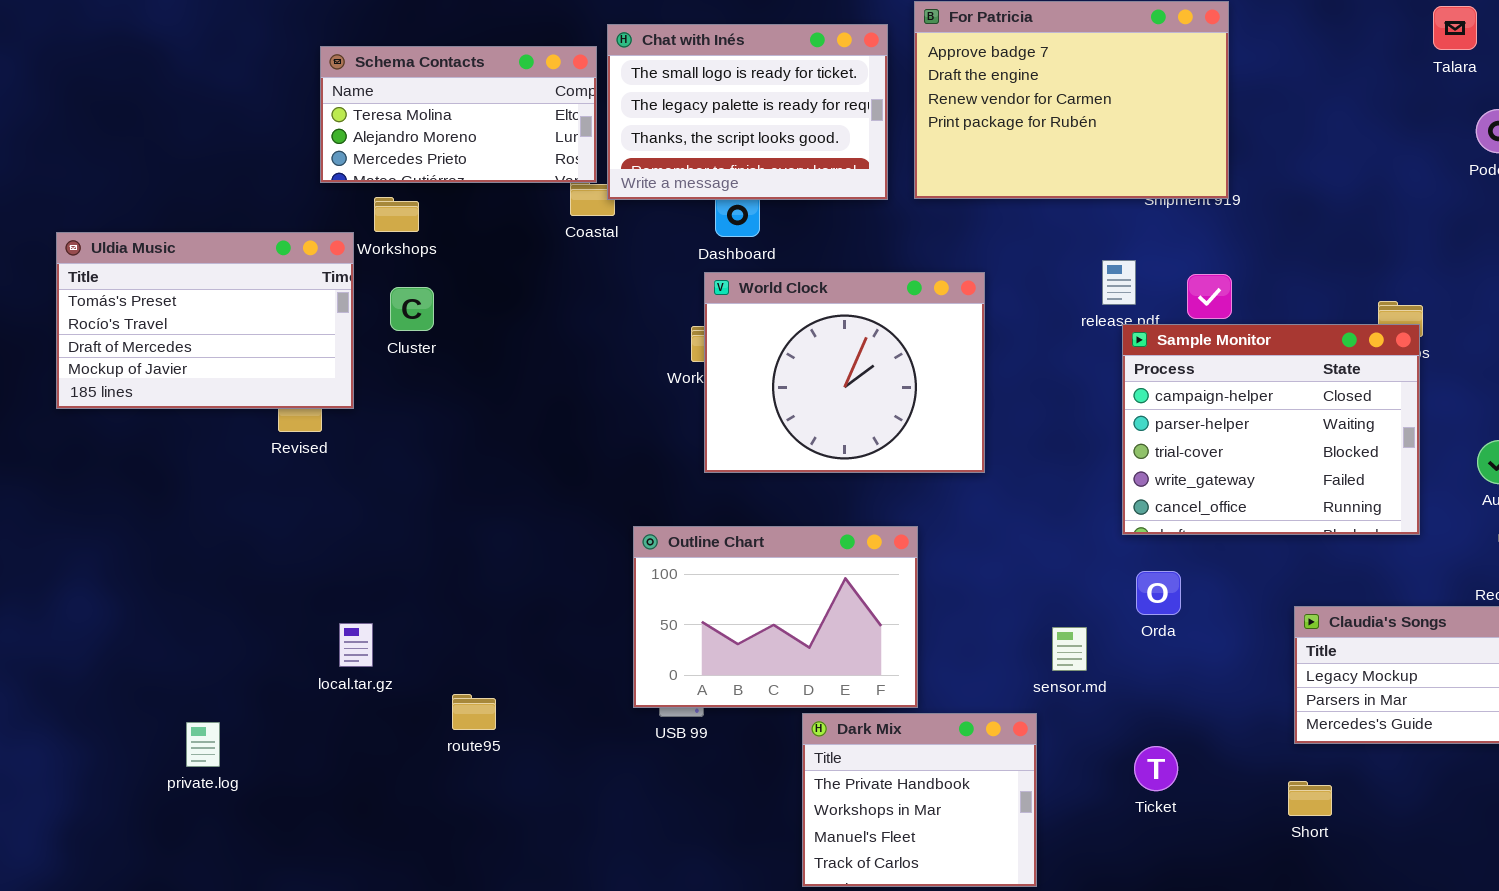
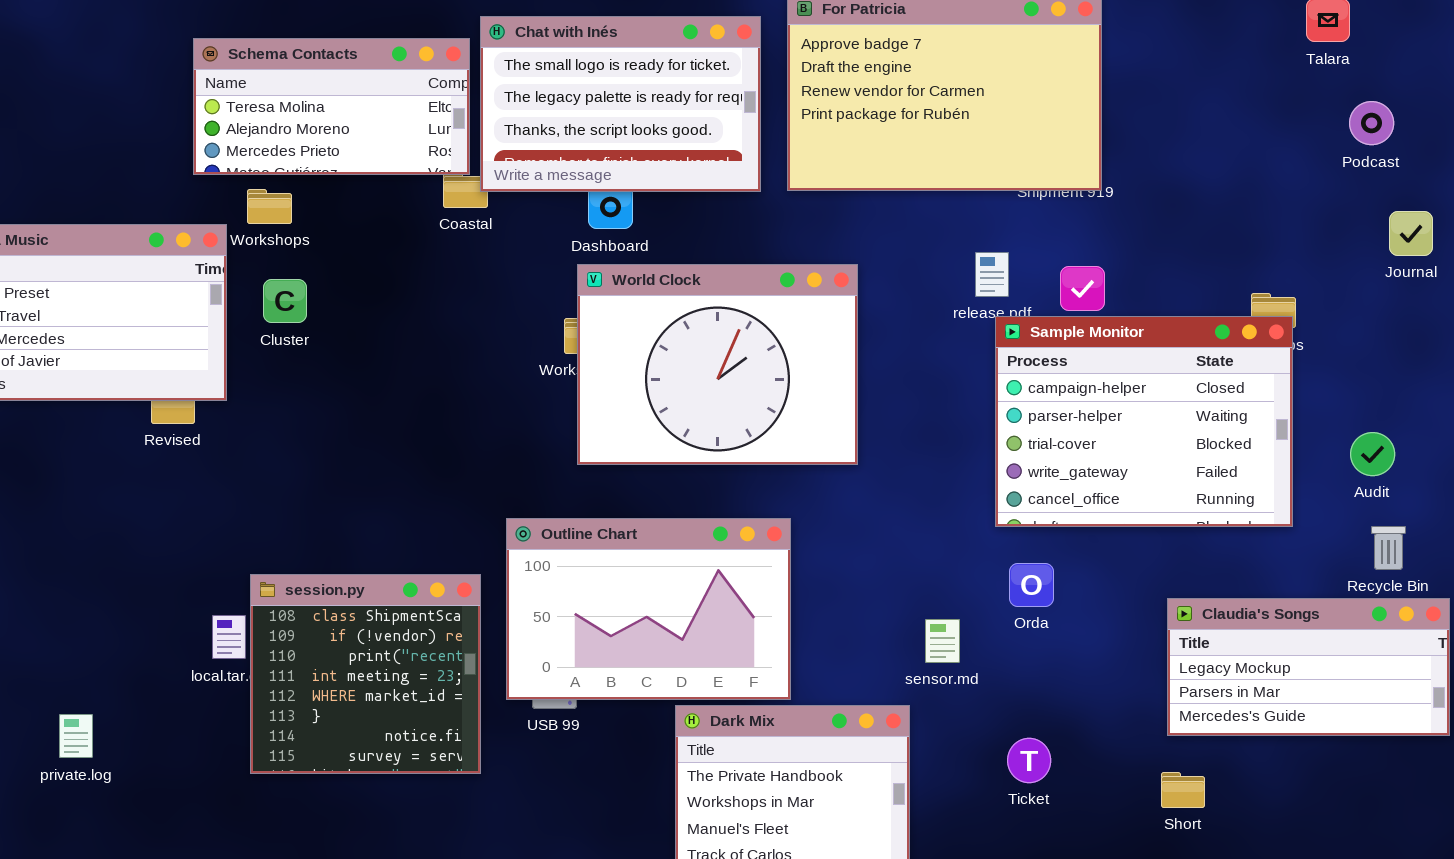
session.py: none -> [250,574,481,774], opened

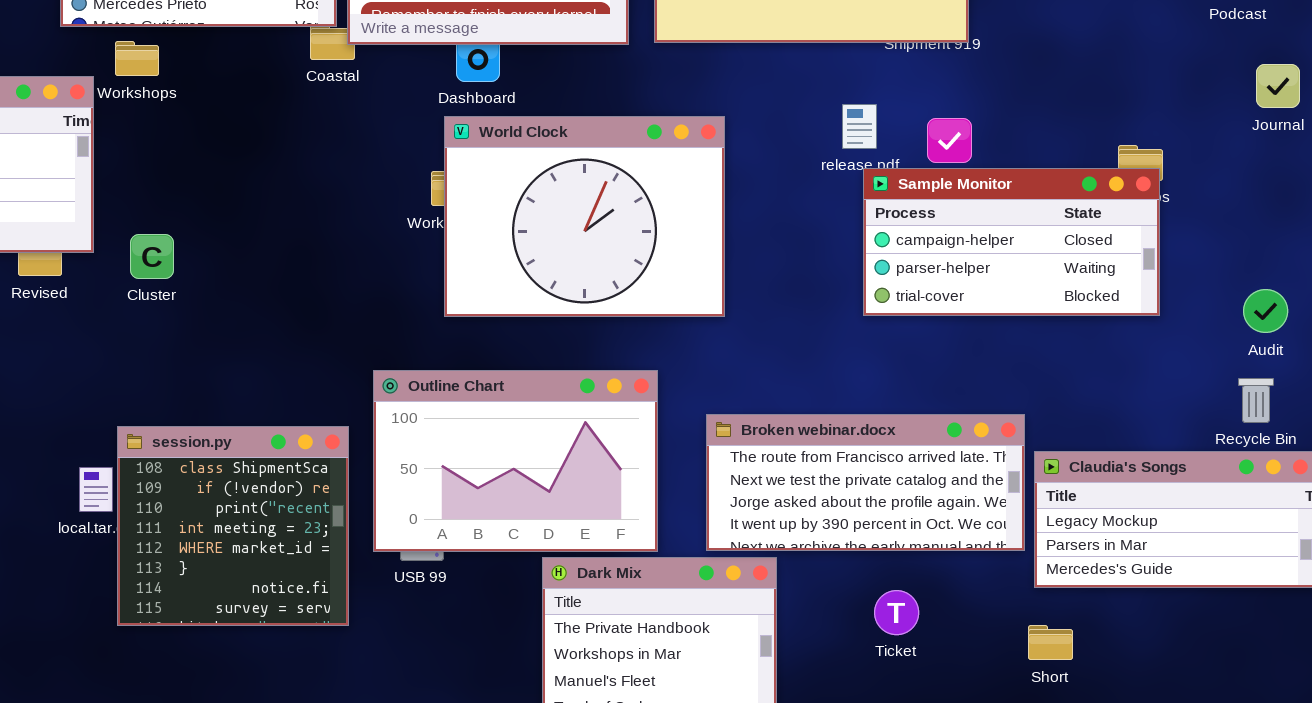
Cluster: [263,279,307,323] -> [130,234,174,279], moved
Sample Monitor: [995,316,1293,527] -> [863,168,1160,316], resized
Audit: [1350,432,1395,476] -> [1243,289,1288,333], moved
Broken webinar.docx: none -> [706,414,1025,551], opened

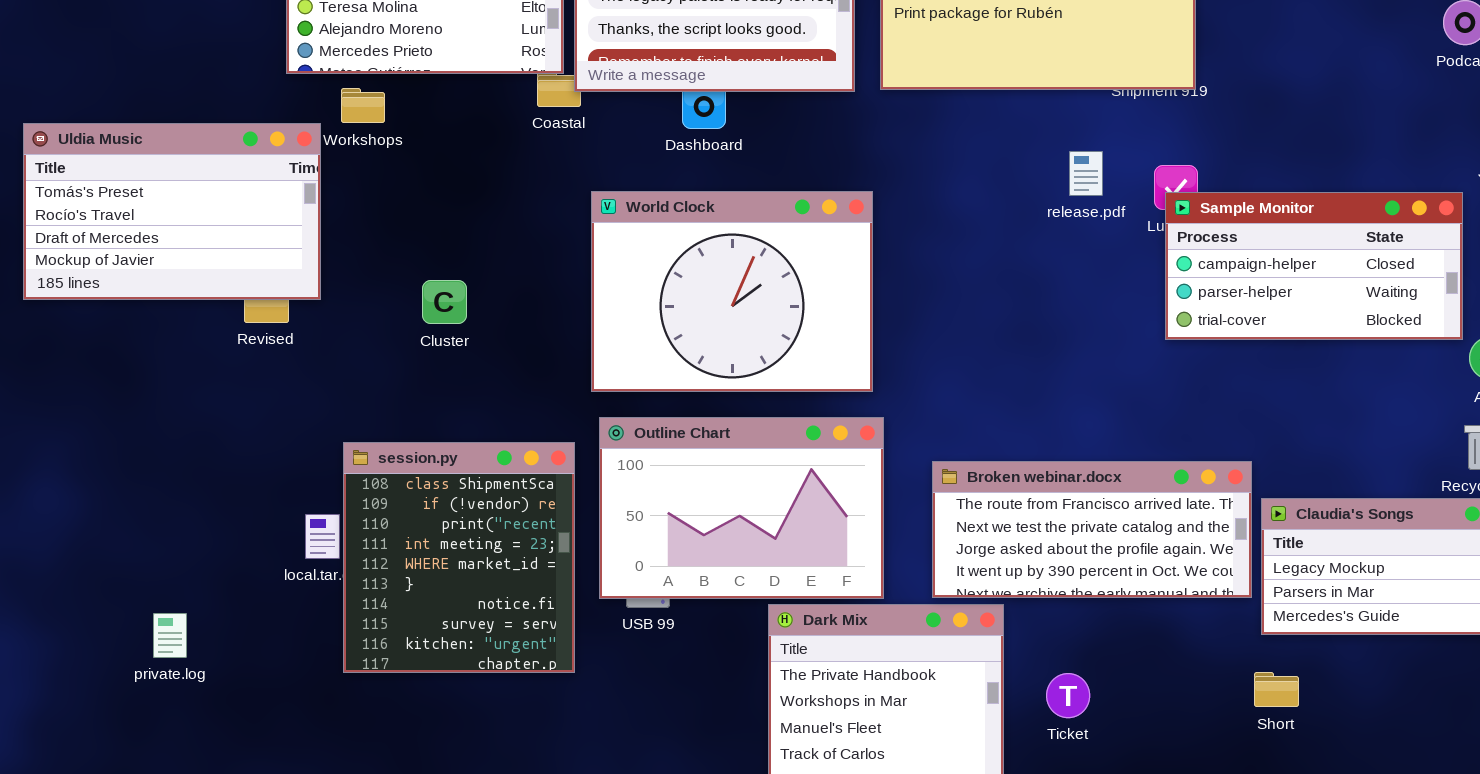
World Clock: [444,116,725,317] -> [591,191,873,392], moved
Sample Monitor: [863,168,1160,316] -> [1165,192,1463,340], moved
Cluster: [130,234,174,279] -> [422,280,467,324], moved
session.py: [117,426,349,626] -> [343,442,575,673], resized
Ticket: [874,590,919,635] -> [1046,673,1090,718], moved

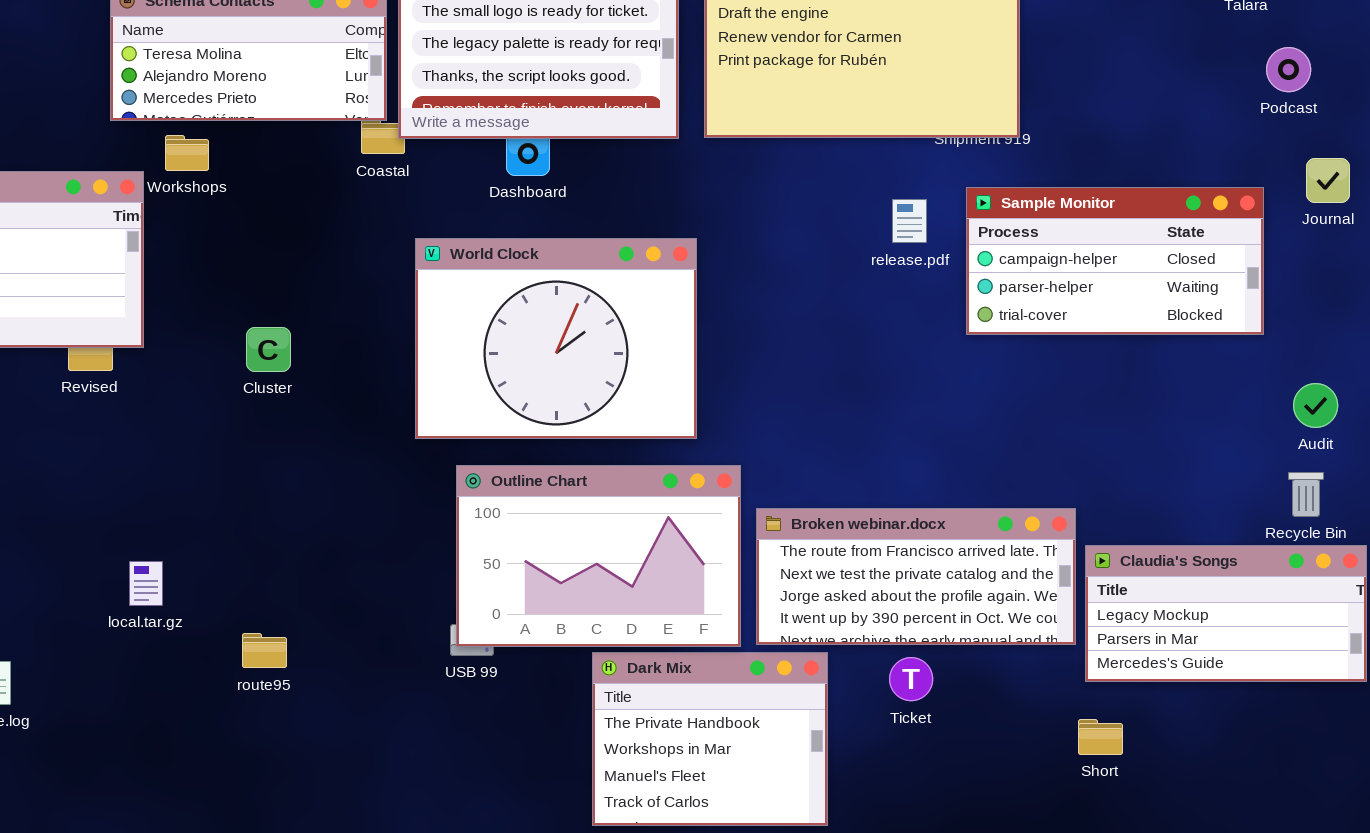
Sample Monitor: [1165,192,1463,340] -> [966,187,1264,335], moved
Outline Chart: [599,417,884,599] -> [456,465,741,647], moved
session.py: [343,442,575,673] -> none, closed
Ticket: [1046,673,1090,718] -> [889,657,933,701], moved

